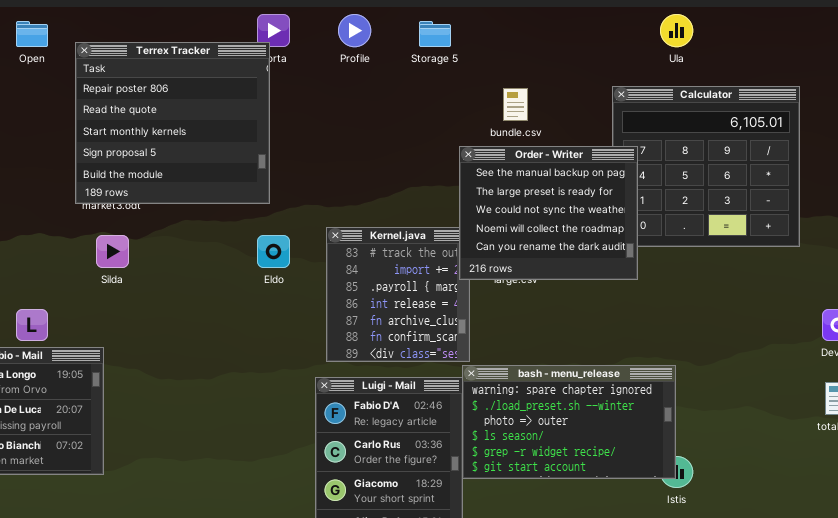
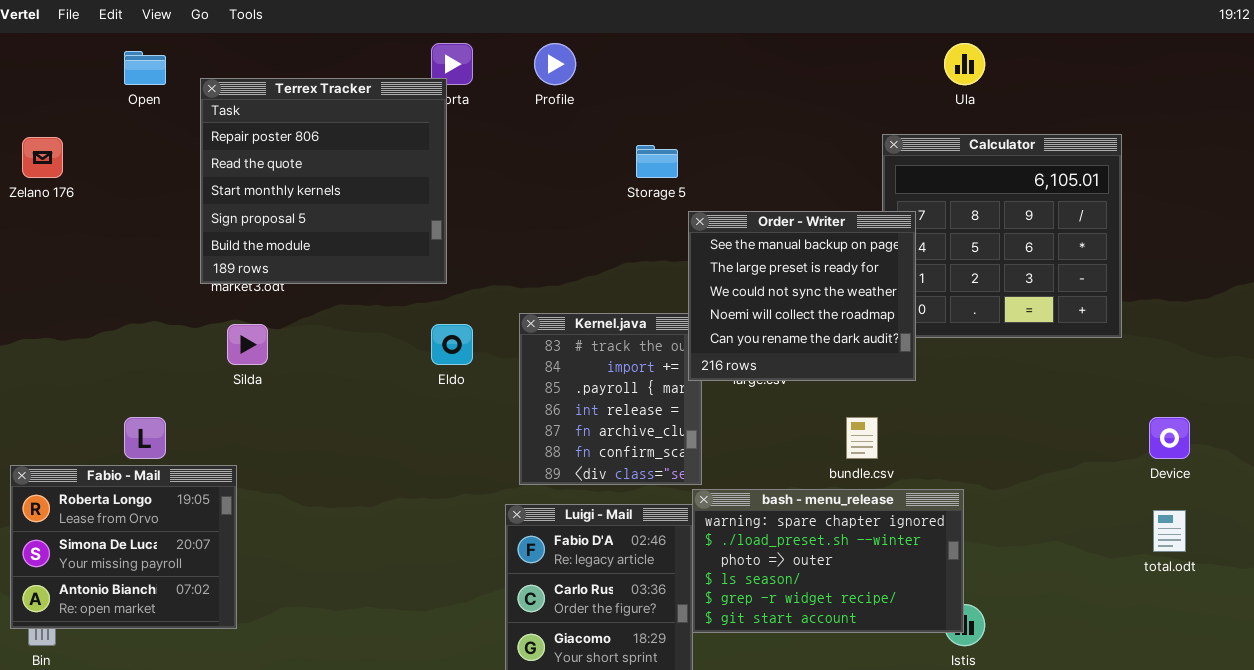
Storage 5: [419,21,451,47] -> [636,145,678,178], moved
bundle.csv: [503,88,528,121] -> [846,417,878,459], moved

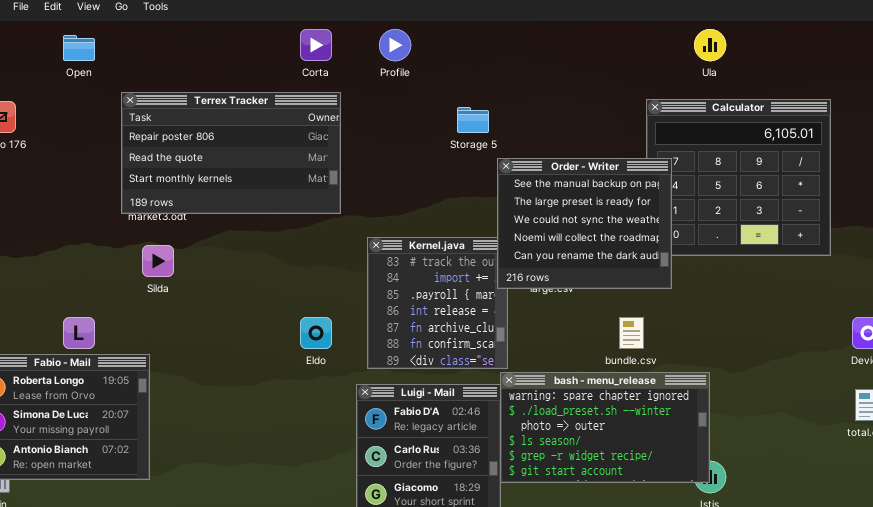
Terrex Tracker: [200,78,447,284] -> [121,92,341,214], resized
Eldo: [431,324,473,365] -> [300,317,332,349], moved

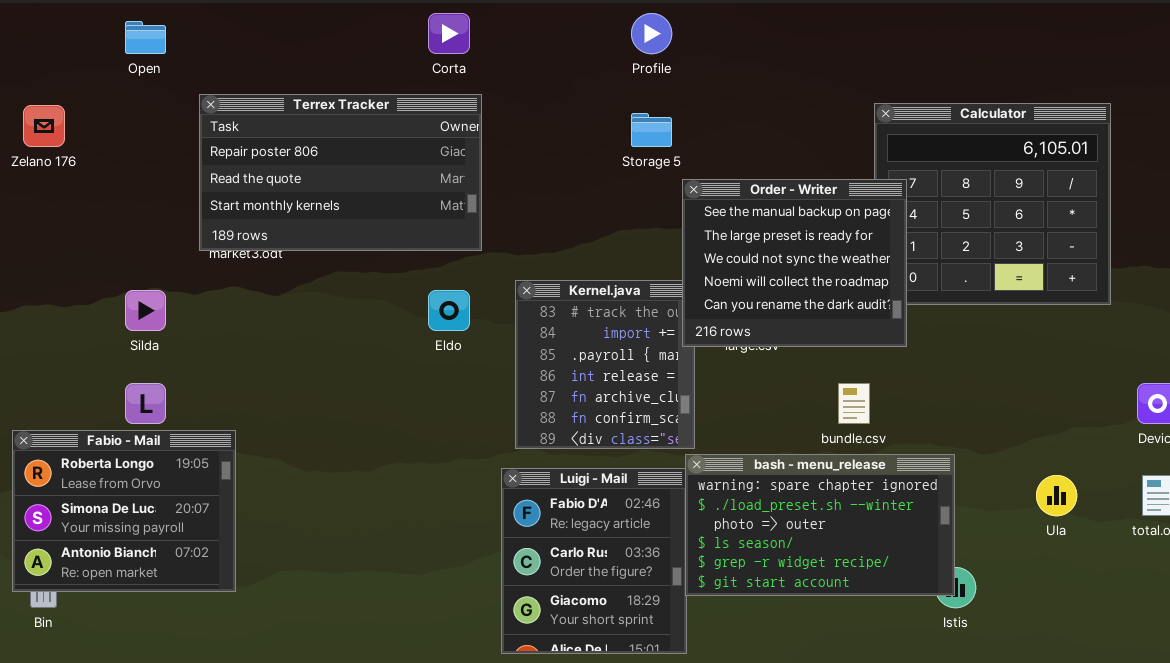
Profile: [379,29,411,61] -> [631,13,672,54], moved
Ula: [694,29,726,61] -> [1036,475,1077,516], moved
Silda: [142,245,174,277] -> [125,290,166,331], moved
Eldo: [300,317,332,349] -> [428,290,470,331], moved

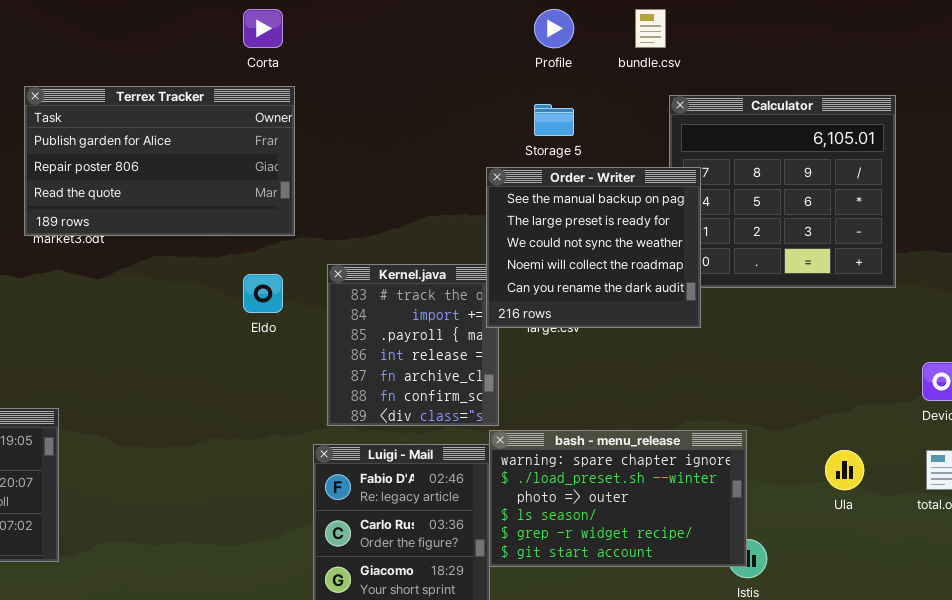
Profile: [631,13,672,54] -> [534,9,574,48], moved
Terrex Tracker: [199,94,482,251] -> [24,86,295,236], scrolled up 1 row
Storage 5: [631,113,672,147] -> [534,104,574,136], moved
bundle.csv: [838,383,870,424] -> [635,9,666,48], moved

